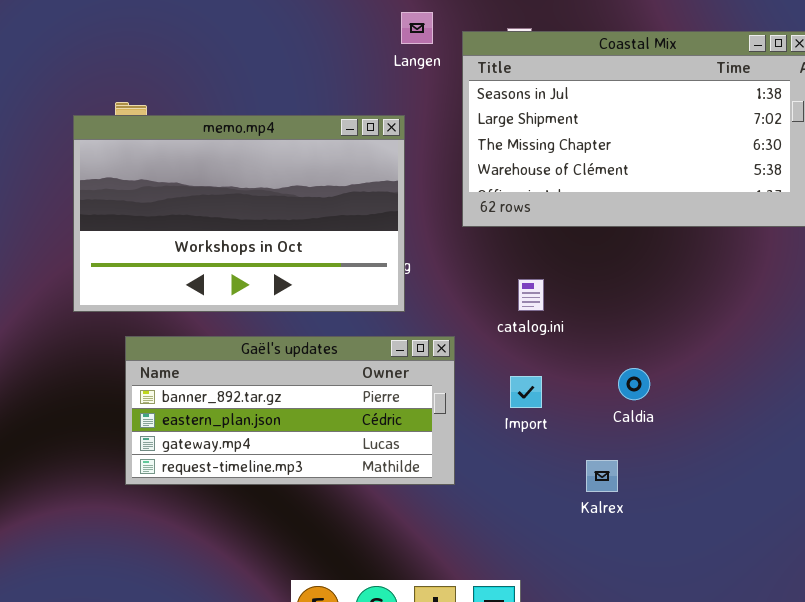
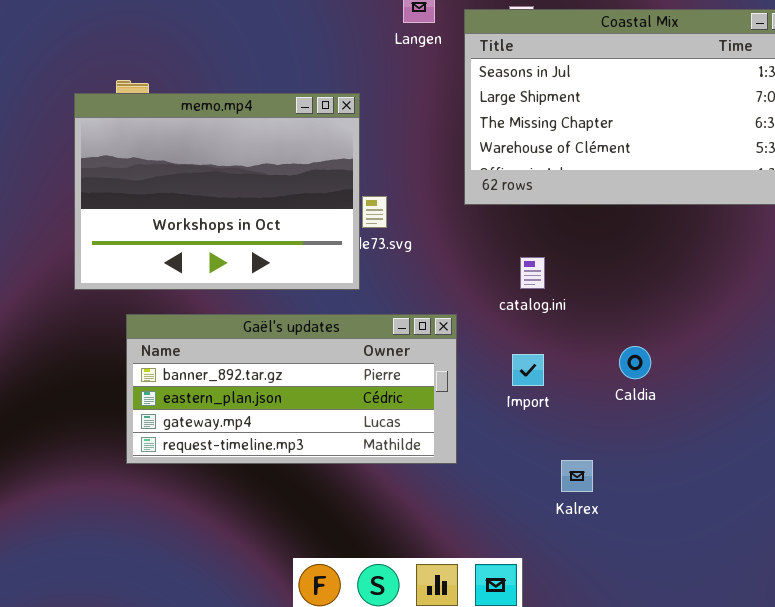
memo.mp4: [73,115,405,312] -> [74,93,360,290], resized
Kalrex: [586,460,618,492] -> [561,460,593,492], moved

